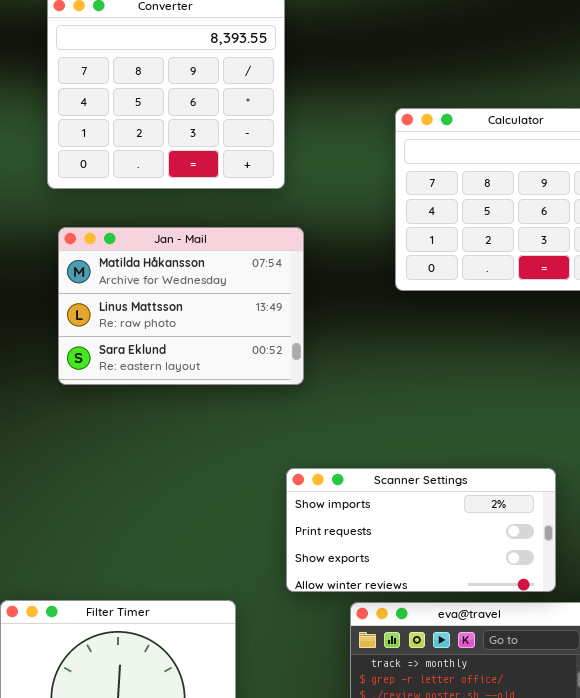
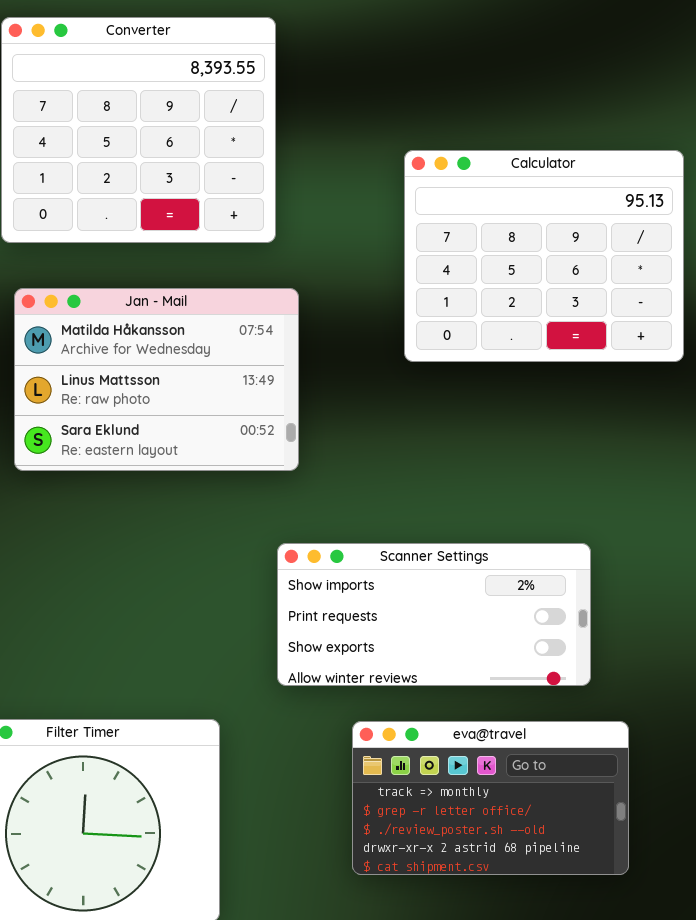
Scanner Settings: [286,468,556,592] -> [277,543,591,686], moved

